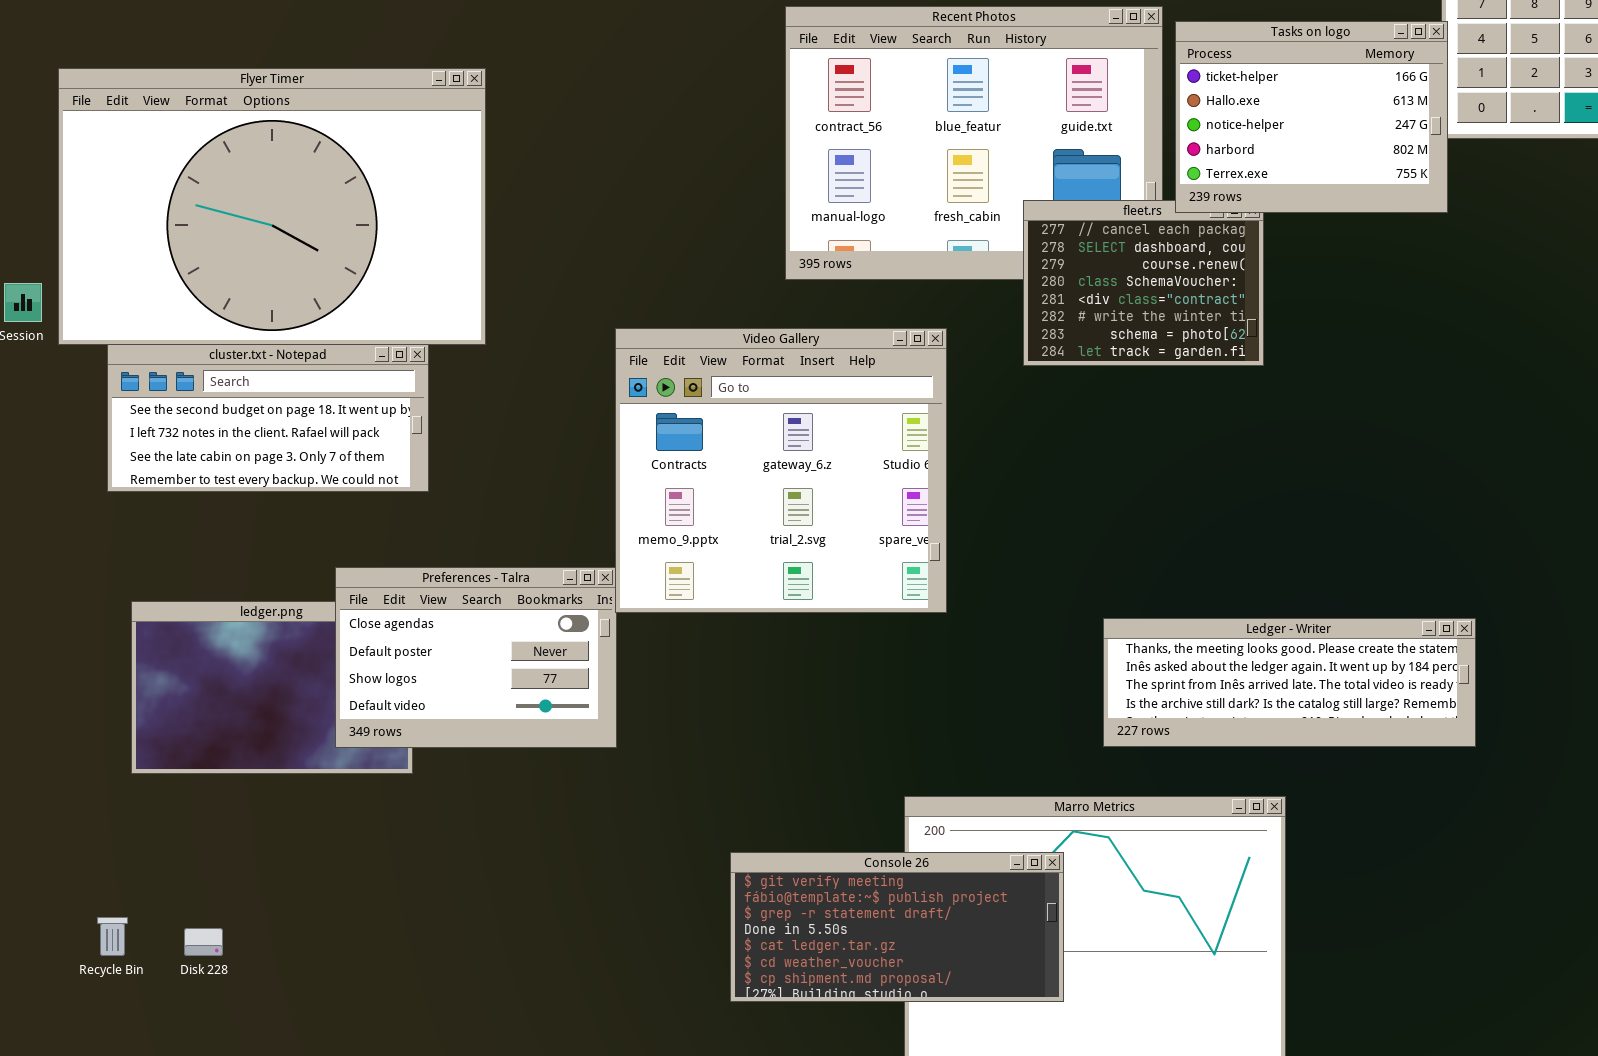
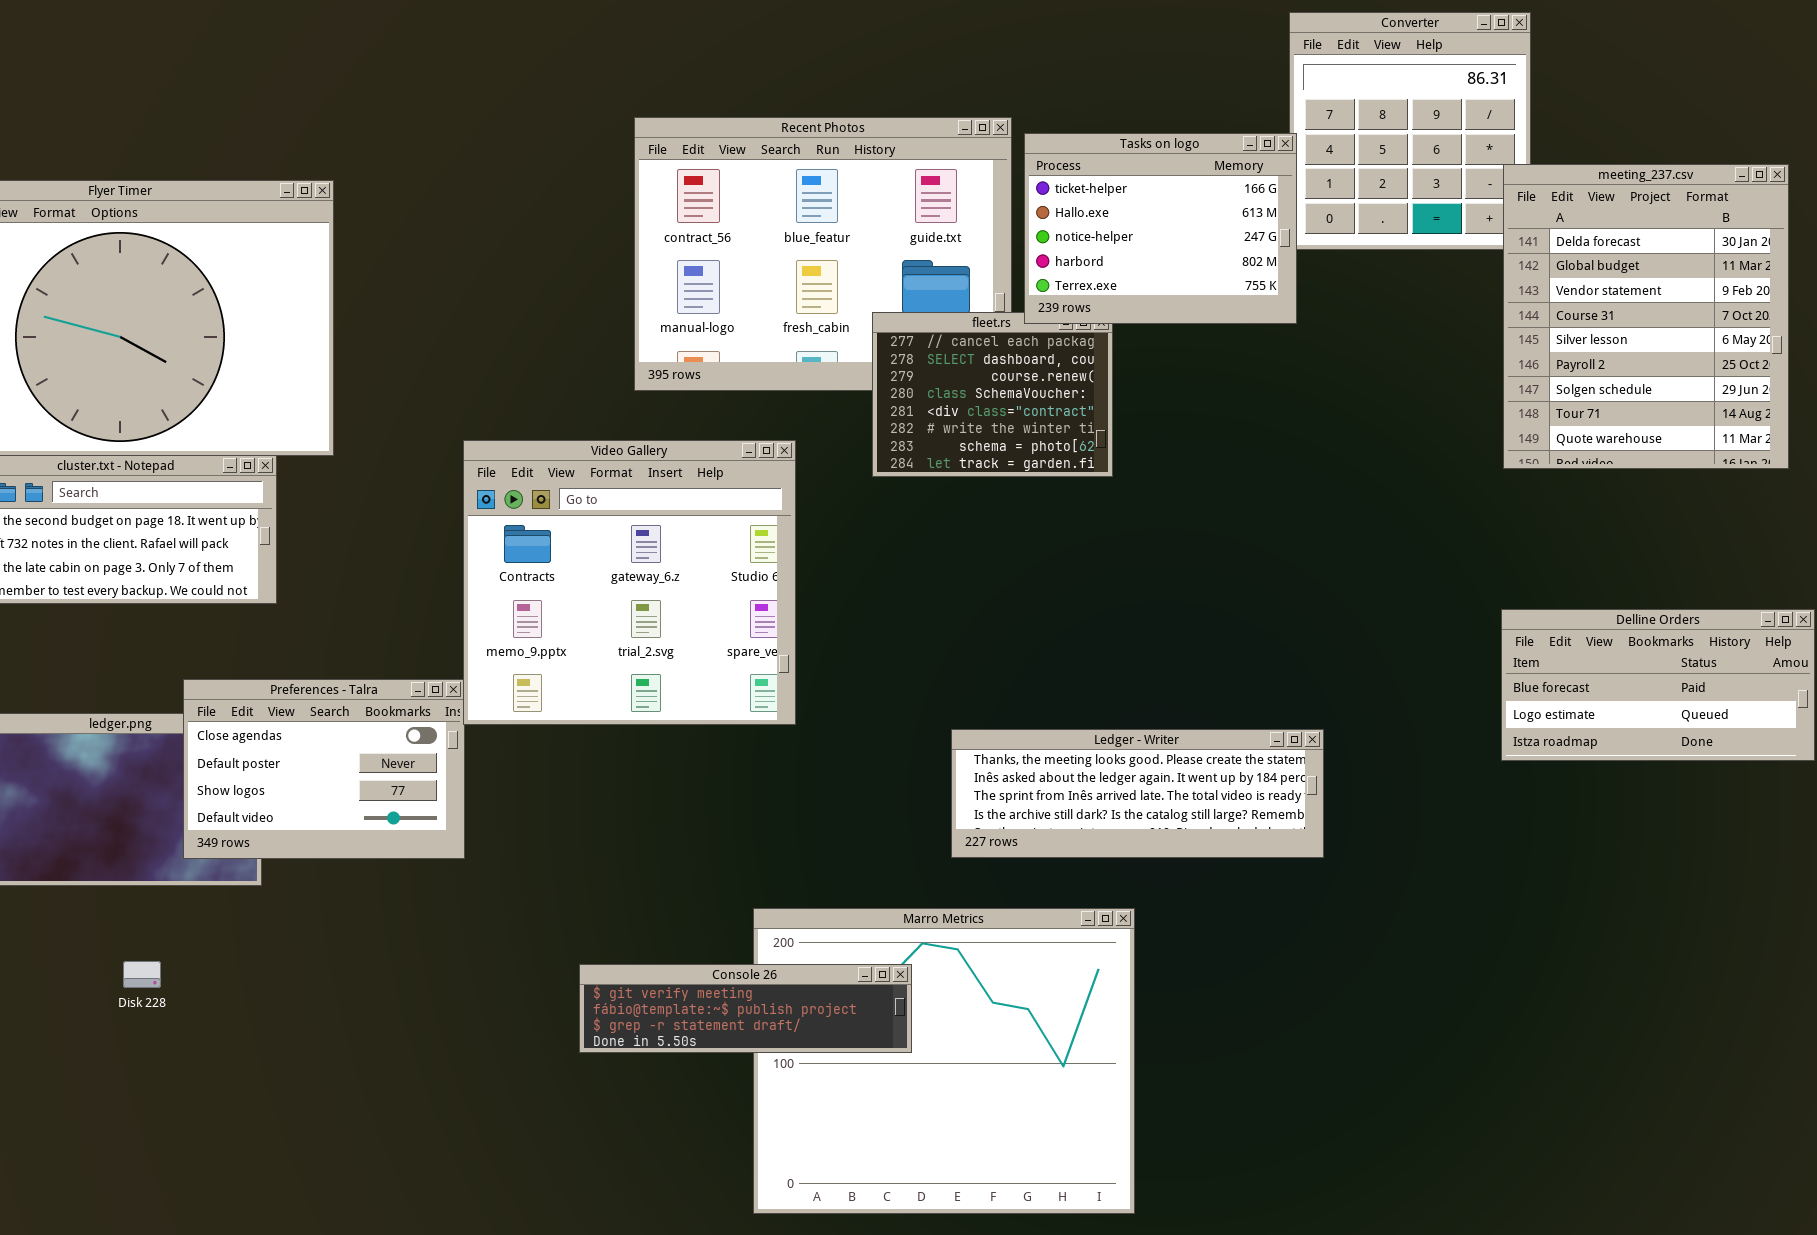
Console 26: [730,852,1064,1002] -> [579,964,912,1053], resized
Disk 228: [184,928,223,956] -> [123,961,161,988], moved

